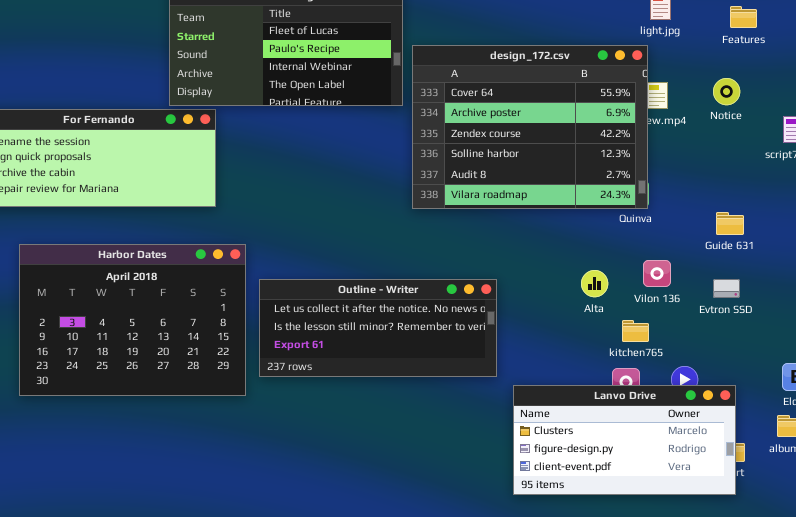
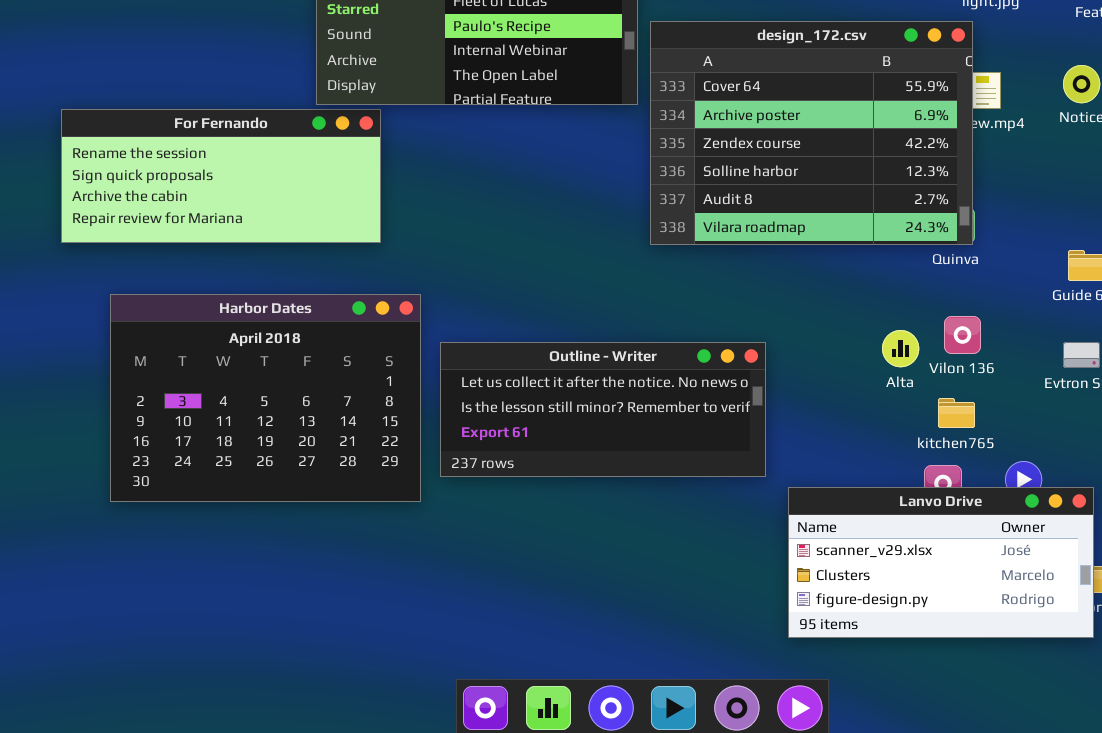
Vilon 136: [643,260,671,287] -> [944,316,981,354], moved
Lanvo Drive: [513,385,736,495] -> [788,487,1094,638], scrolled up 1 row

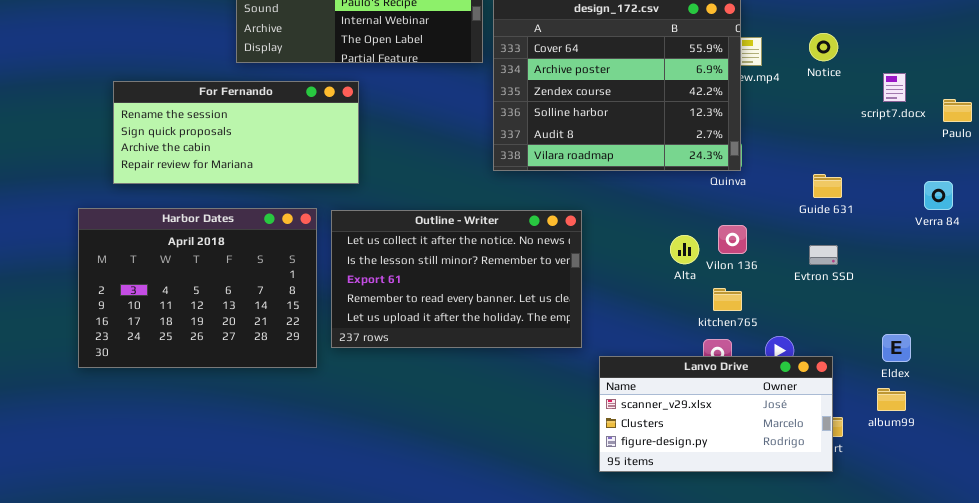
For Fernando: [61,109,381,243] -> [113,81,359,184], moved
Outline - Writer: [440,342,766,477] -> [331,210,582,348], resized

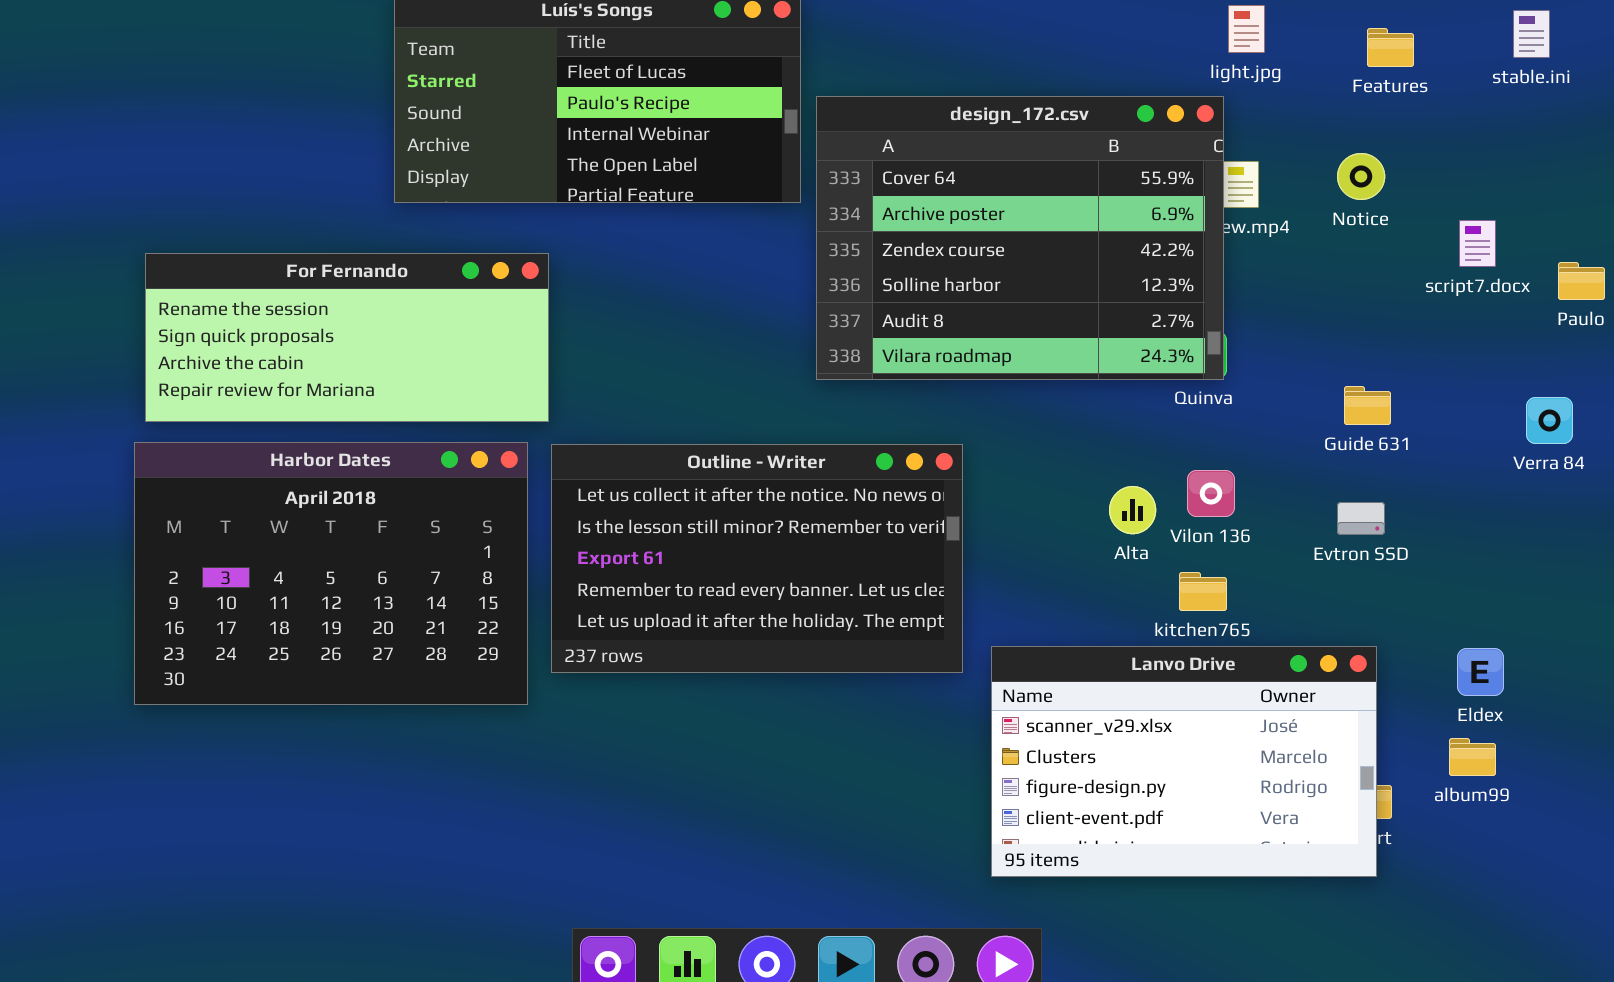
For Fernando: [113,81,359,184] -> [145,253,549,422], moved
Lanvo Drive: [599,356,833,472] -> [991,646,1377,877], resized

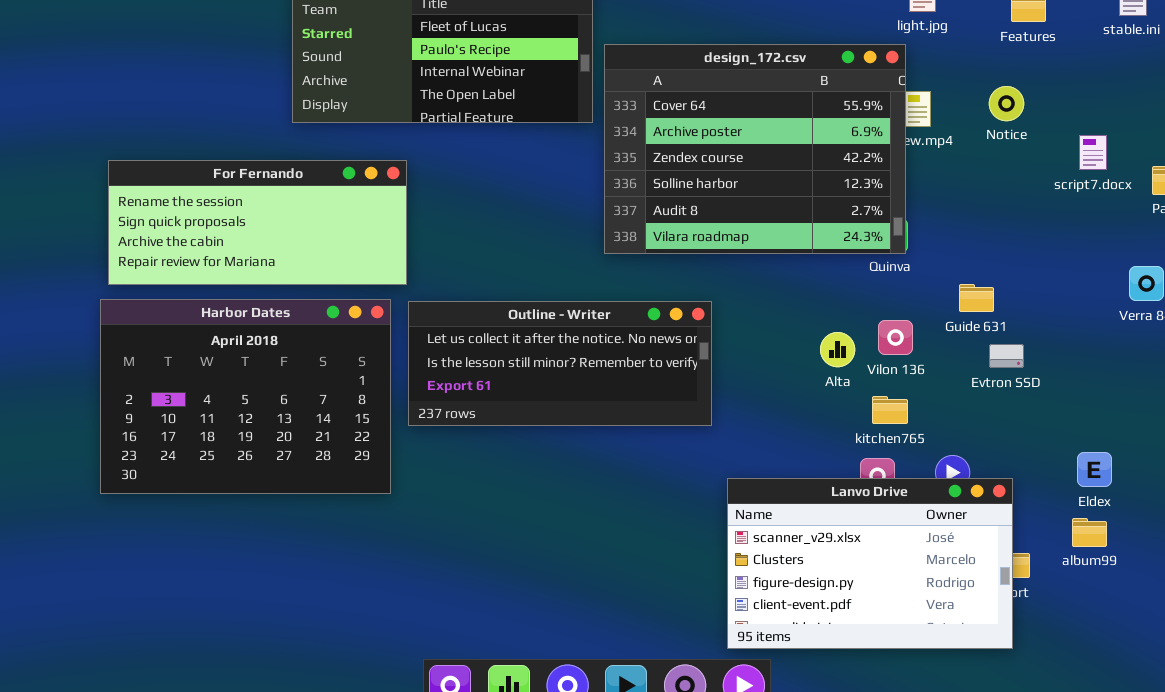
Guide 631: [1344,386,1391,425] -> [959,284,994,312], moved
Outline - Writer: [551,444,963,673] -> [408,301,712,426], resized
Lanvo Drive: [991,646,1377,877] -> [727,478,1013,649], moved

